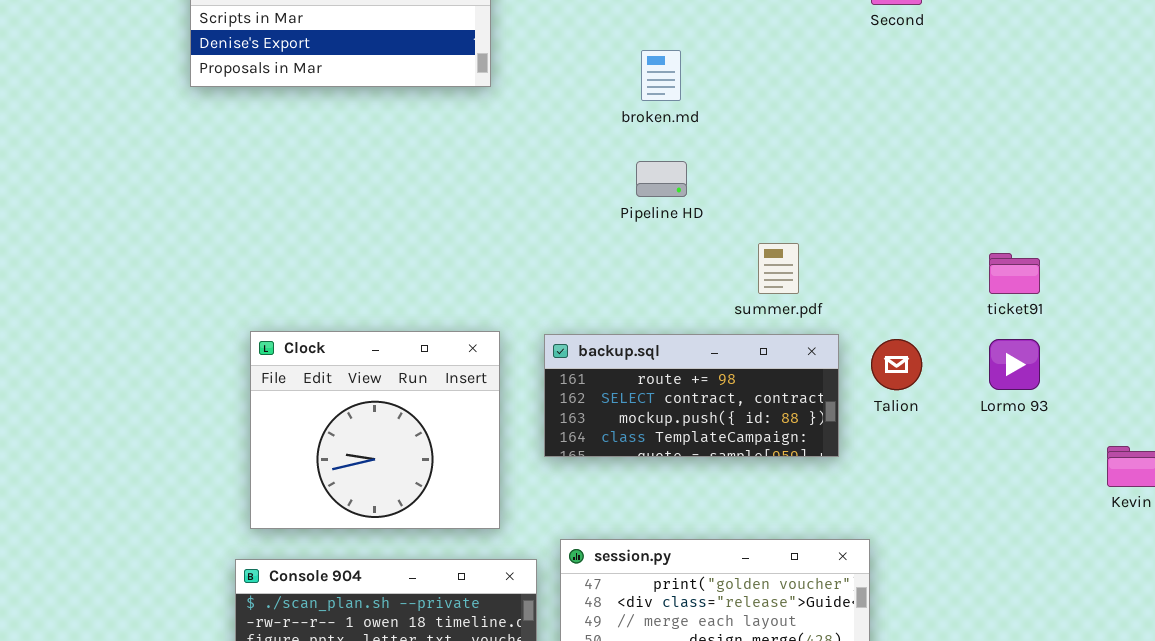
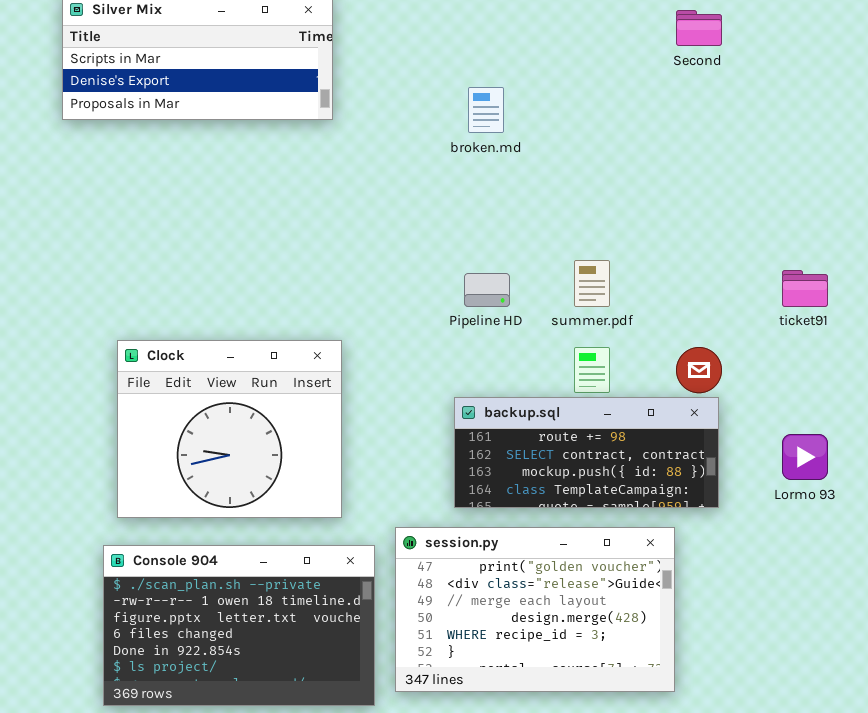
Pipeline HD: [636,161,687,197] -> [464,273,510,307], moved
backup.sql: [544,334,839,457] -> [454,397,719,508], moved
Lormo 93: [989,339,1040,390] -> [782,434,828,480], moved

